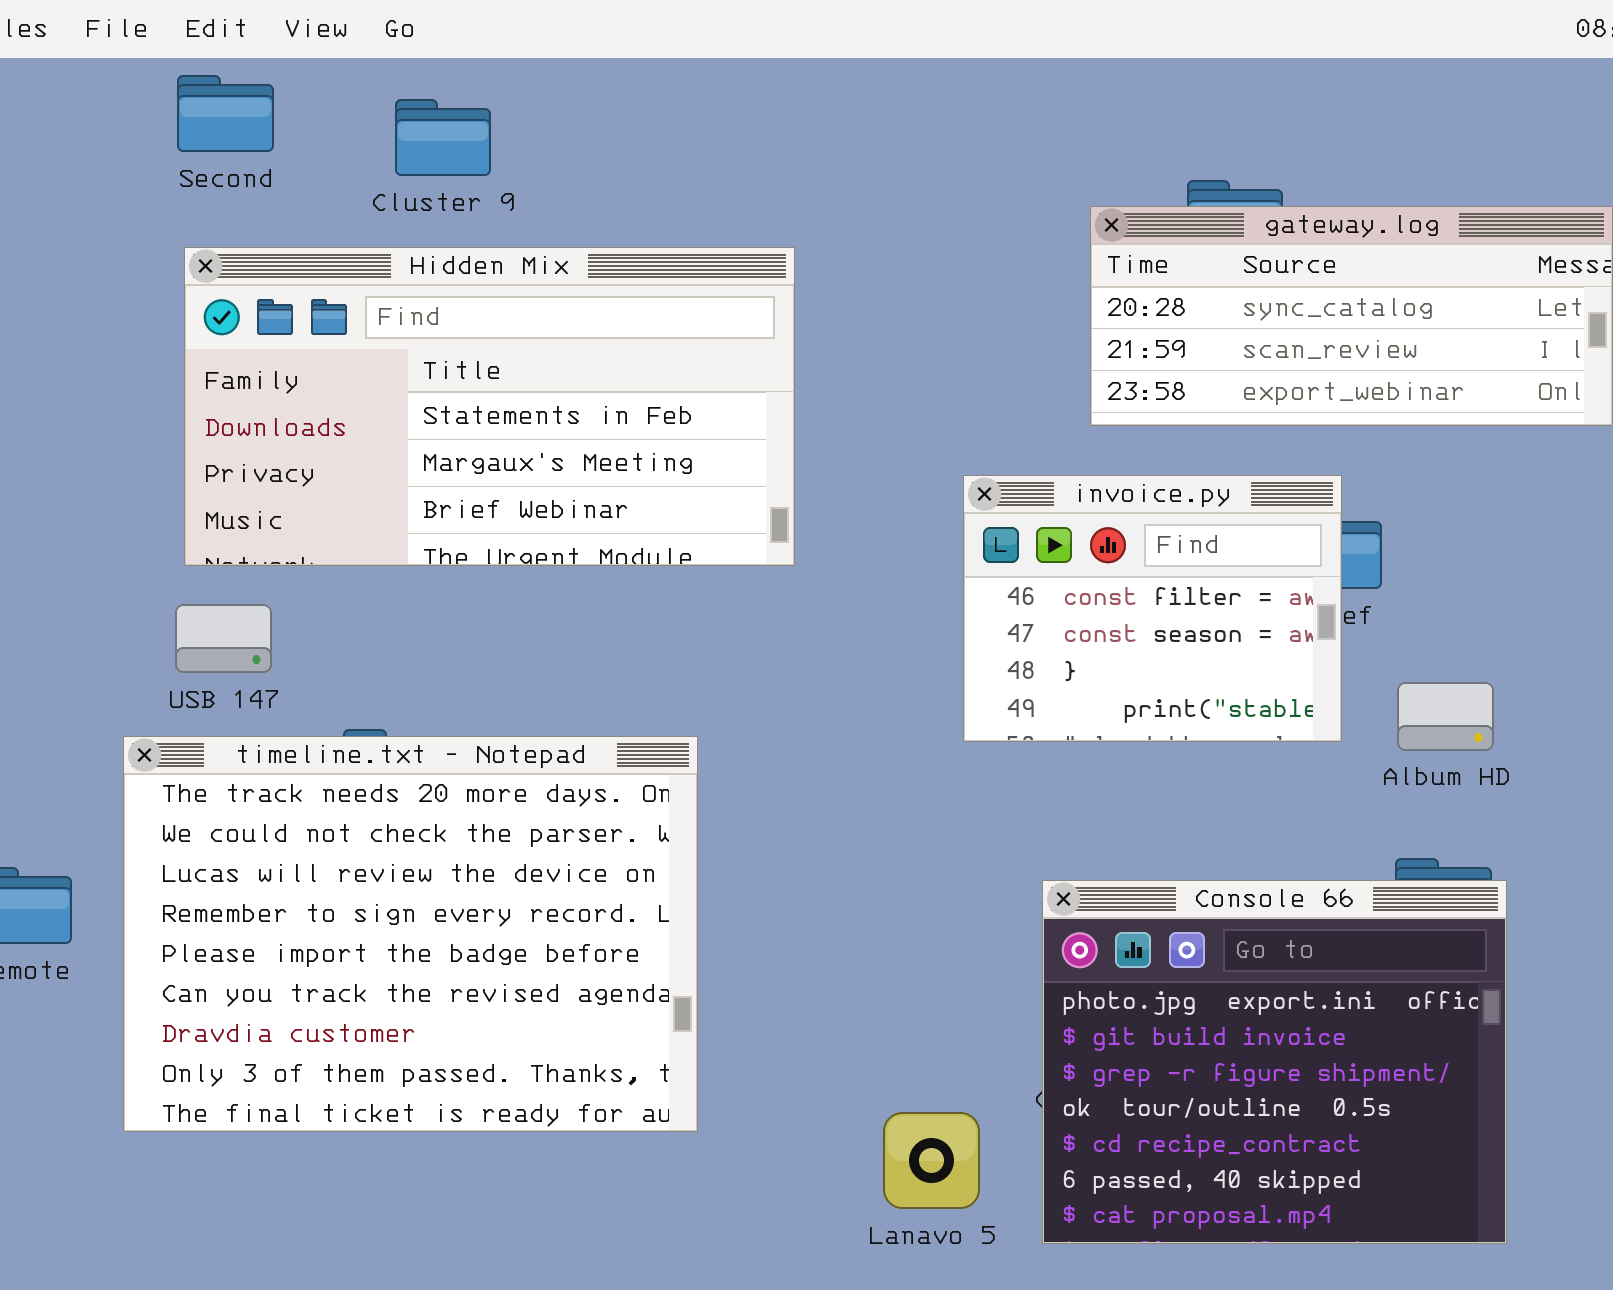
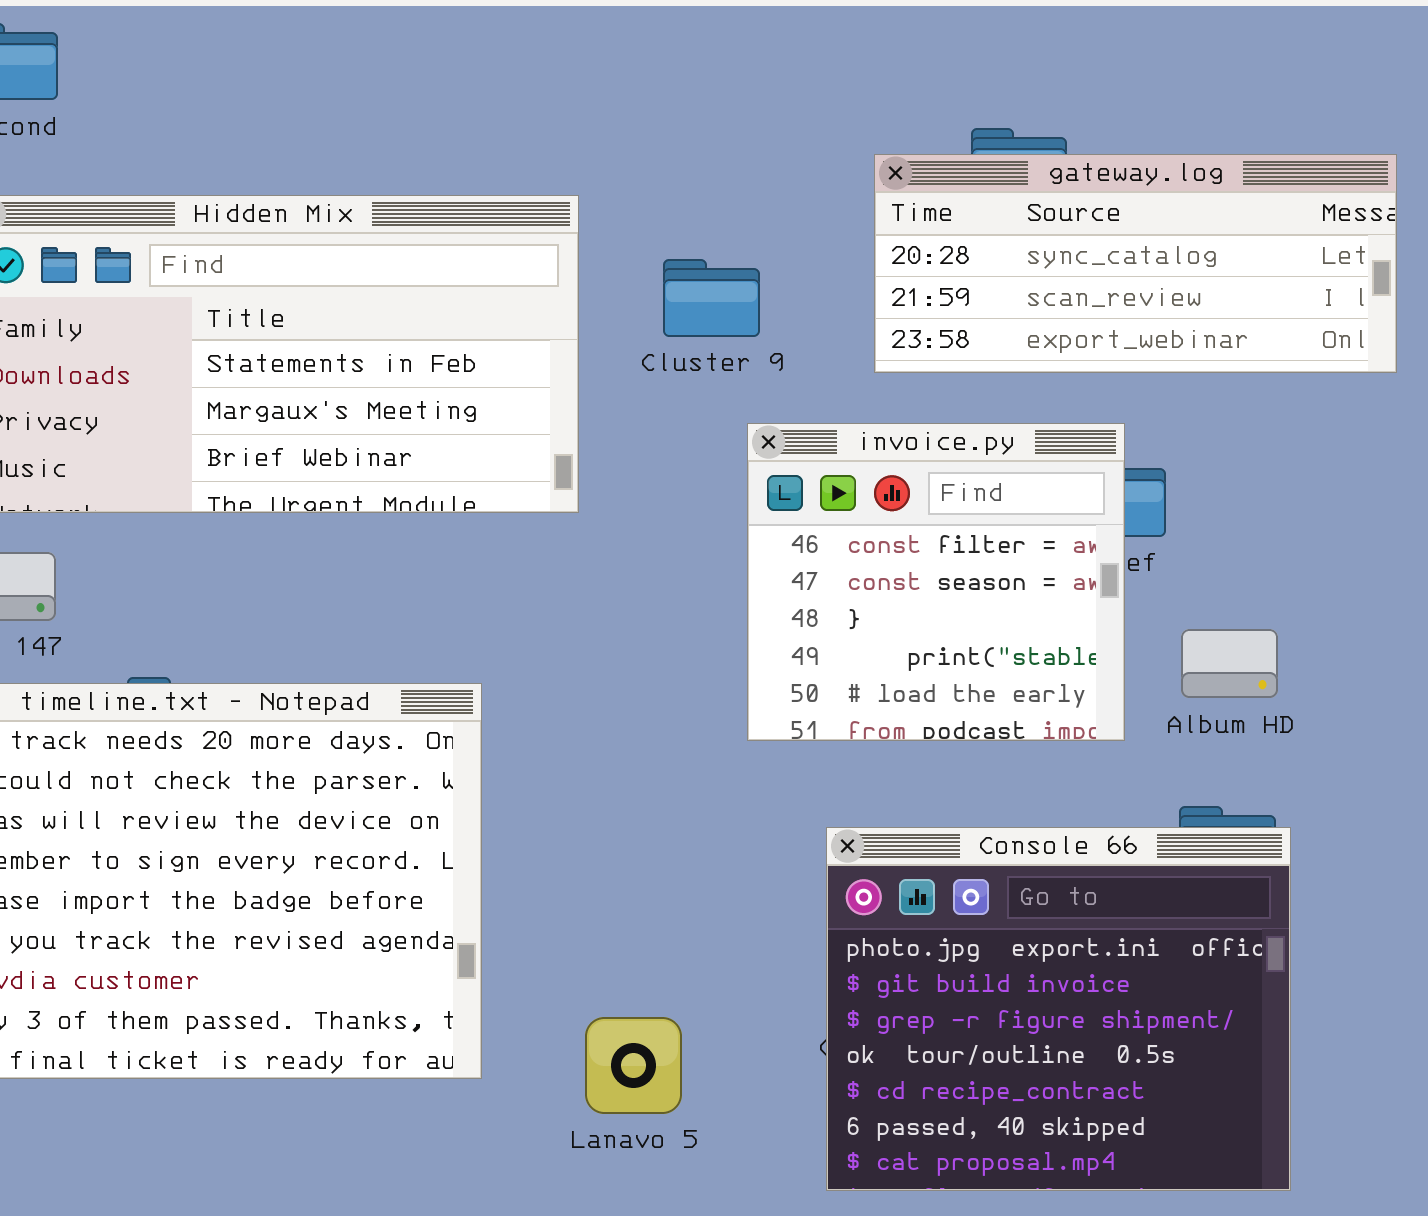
Cluster 9: [395,99,491,176] -> [663,259,760,337], moved
invoice.py: [963,475,1342,742] -> [747,423,1125,741], resized
Lanavo 5: [883,1112,980,1209] -> [585,1017,682,1114], moved

